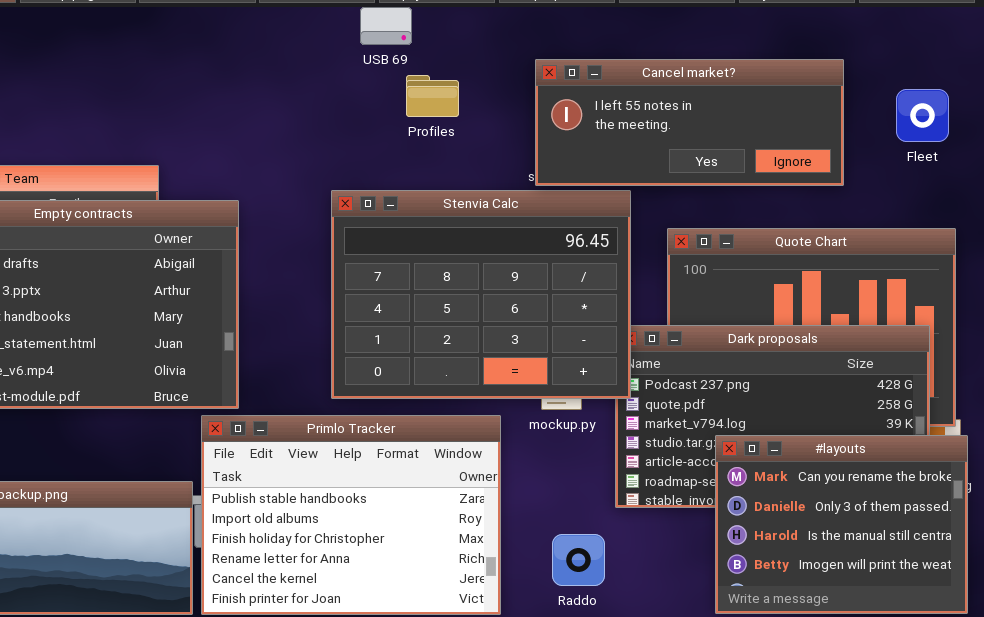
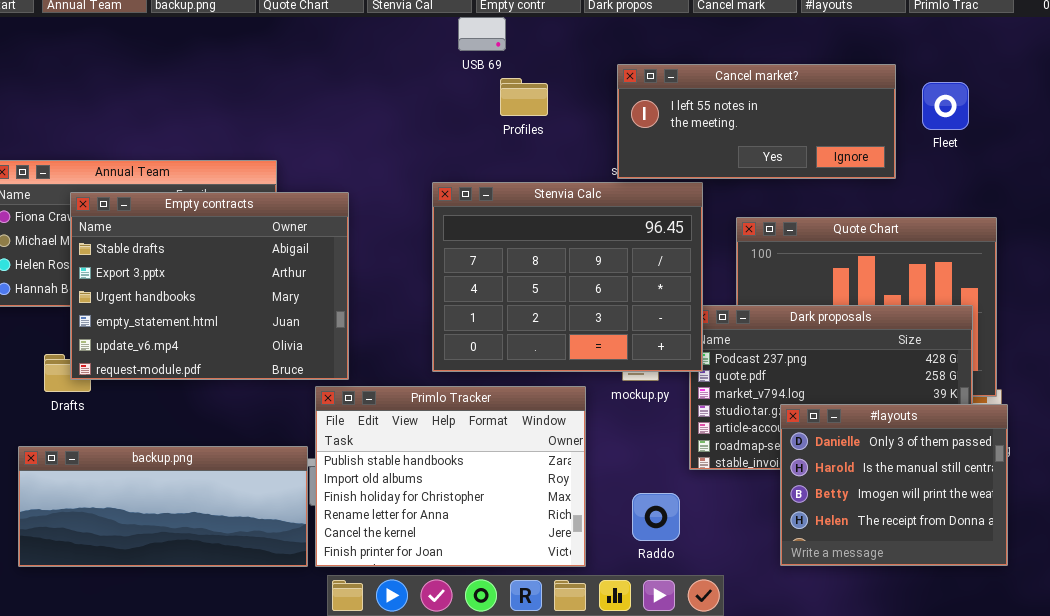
Fleet: [896,89,949,142] -> [922,82,969,130], moved
#layouts: [715,435,968,614] -> [780,404,1008,566], scrolled down 1 row

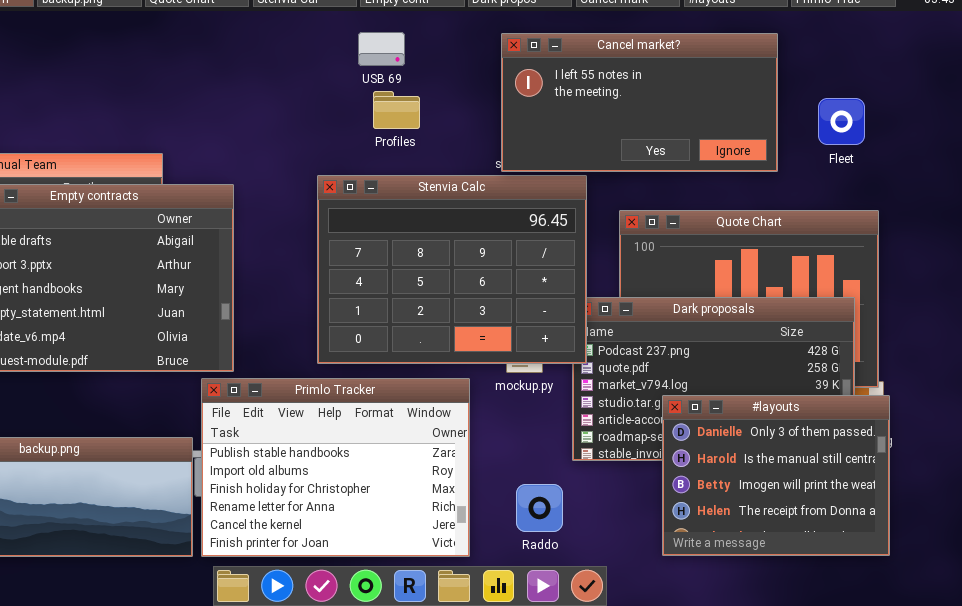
USB 69: [458,17,506,51] -> [358,32,405,66], moved
Cancel market?: [617,64,896,179] -> [501,33,778,172], resized
Profiles: [500,78,548,116] -> [373,91,420,129], moved
Fleet: [922,82,969,130] -> [818,98,865,145], moved

